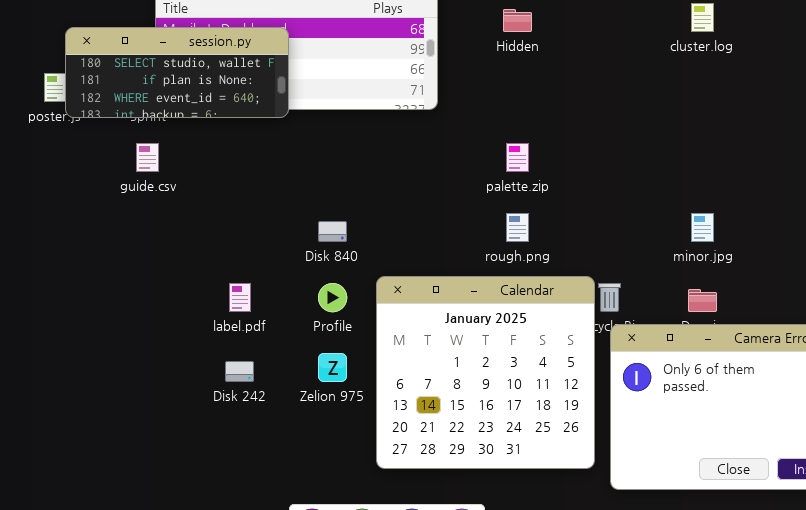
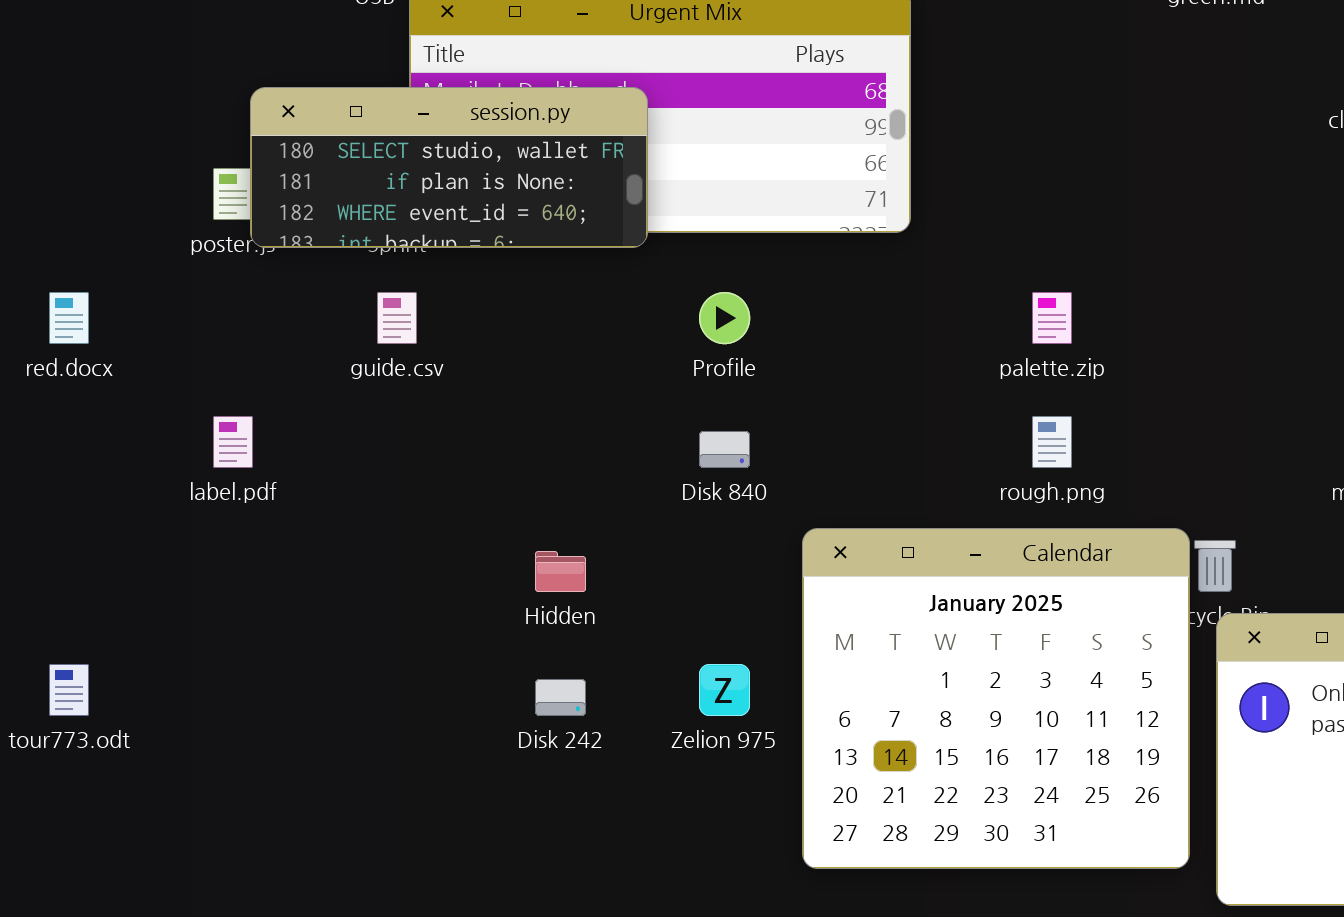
Hidden: [503,9,532,32] -> [535,551,586,592], moved
label.pdf: [229,283,251,312] -> [213,416,253,468], moved
Profile: [318,283,347,312] -> [699,292,750,344], moved

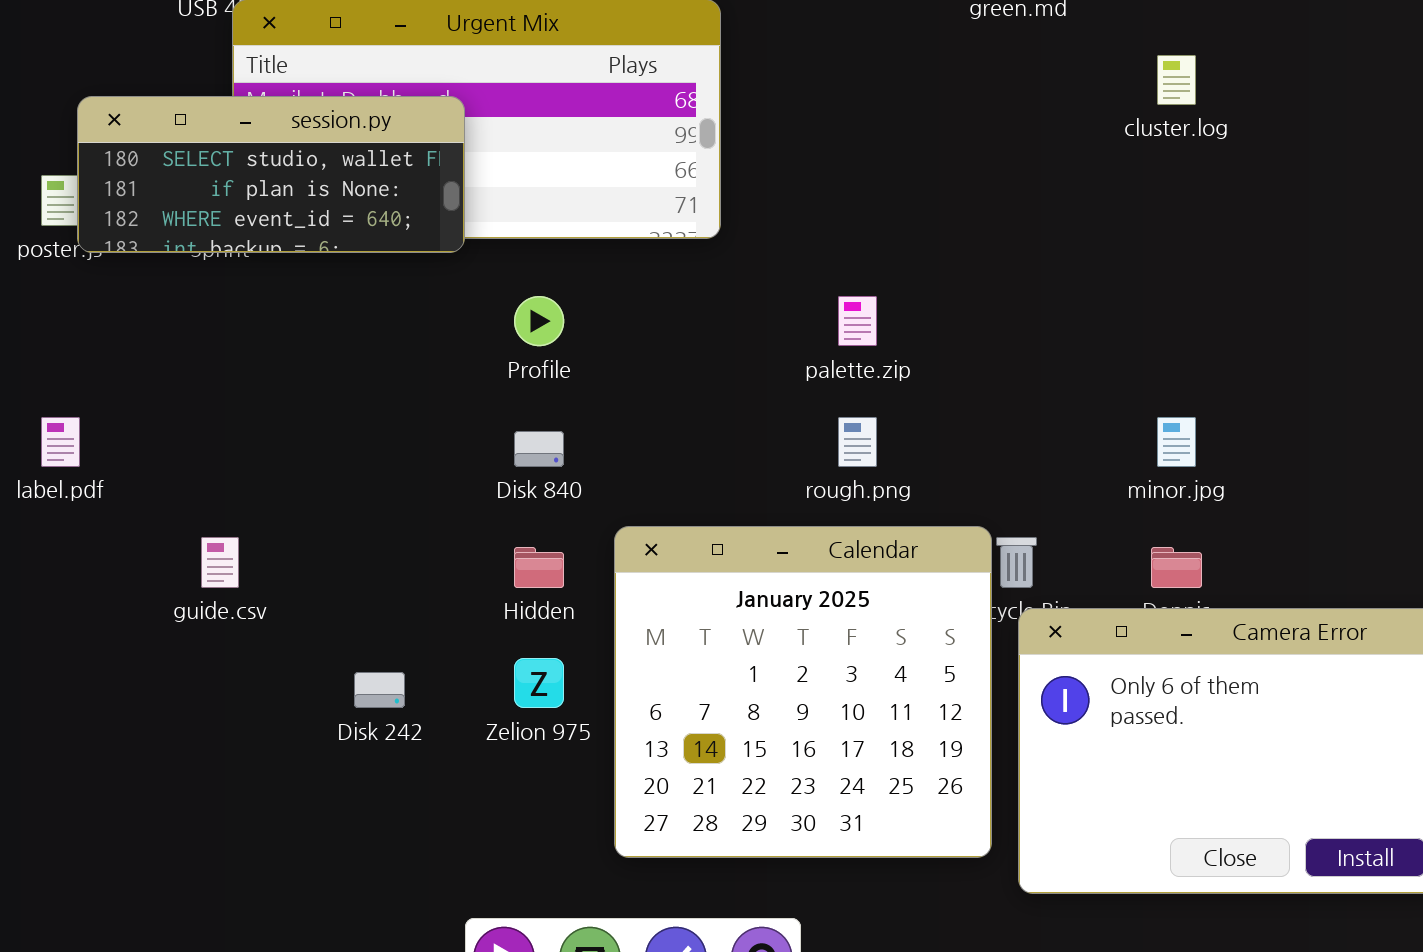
guide.csv: [377,292,417,344] -> [201,537,239,588], moved
Hidden: [535,551,586,592] -> [514,547,564,588], moved

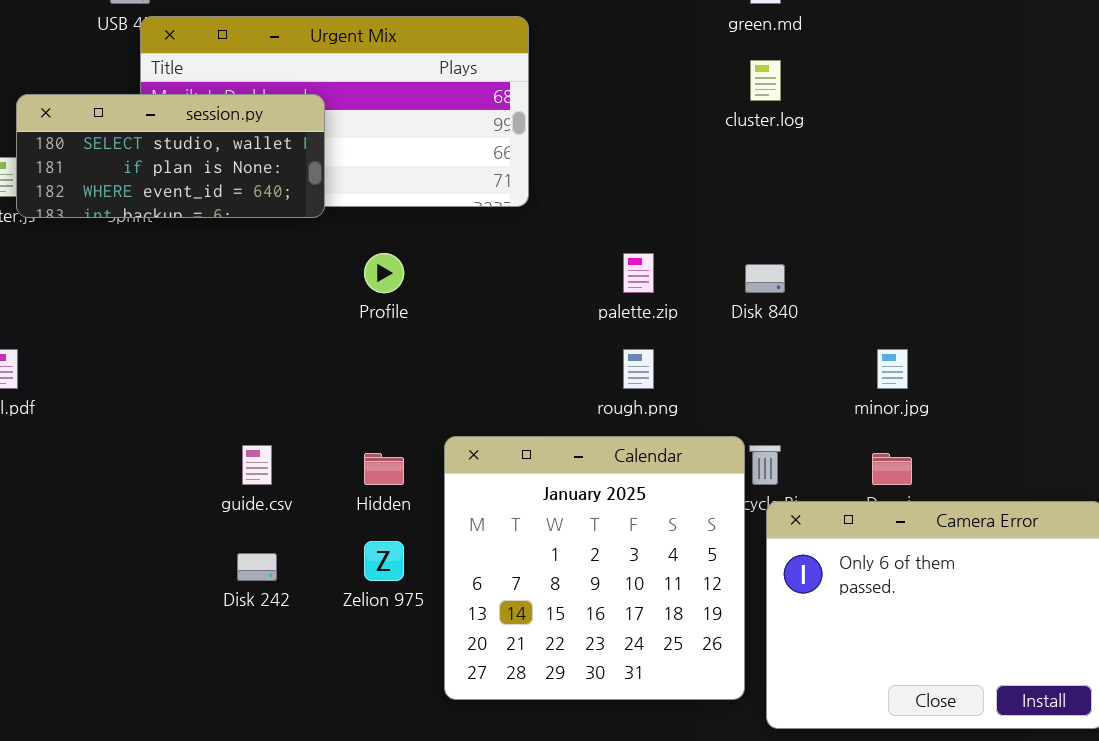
cluster.log: [1157,55,1196,105] -> [750,60,781,101], moved
Disk 840: [514,431,564,467] -> [745,264,785,293], moved
guide.csv: [201,537,239,588] -> [242,445,272,485], moved

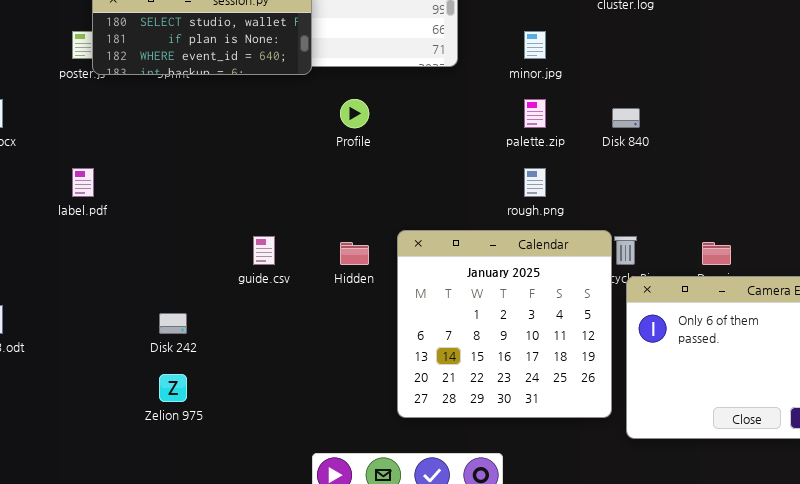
minor.jpg: [877,349,908,389] -> [524,31,546,59], moved
Zelion 975: [364,541,404,581] -> [159,374,187,402], moved
Disk 242: [237,553,277,581] -> [159,313,187,334], moved

